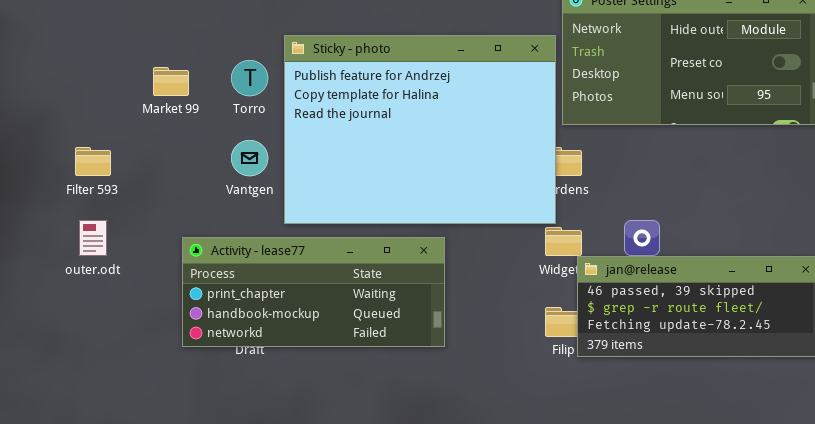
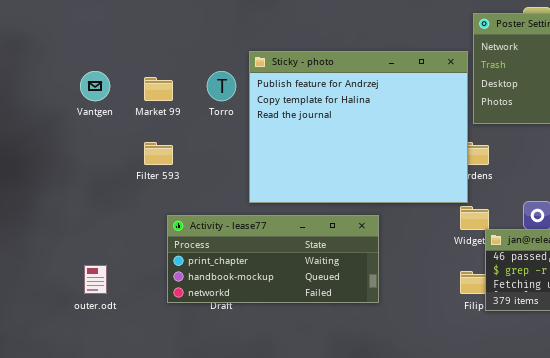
Vantgen: [231,140,268,176] -> [80,71,110,101], moved
Filter 593: [75,147,111,176] -> [144,142,173,165], moved
outer.odt: [79,220,107,256] -> [84,265,107,294], moved

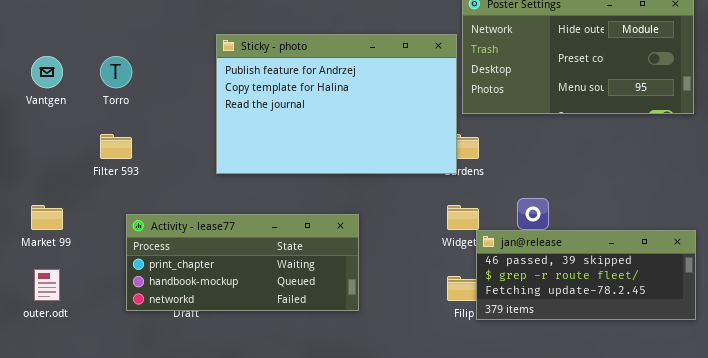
Sticky - photo: [249,51,468,203] -> [216,34,457,174], resized
Torro: [207,71,236,101] -> [100,56,132,88], moved
Market 99: [144,77,173,101] -> [31,205,63,230], moved

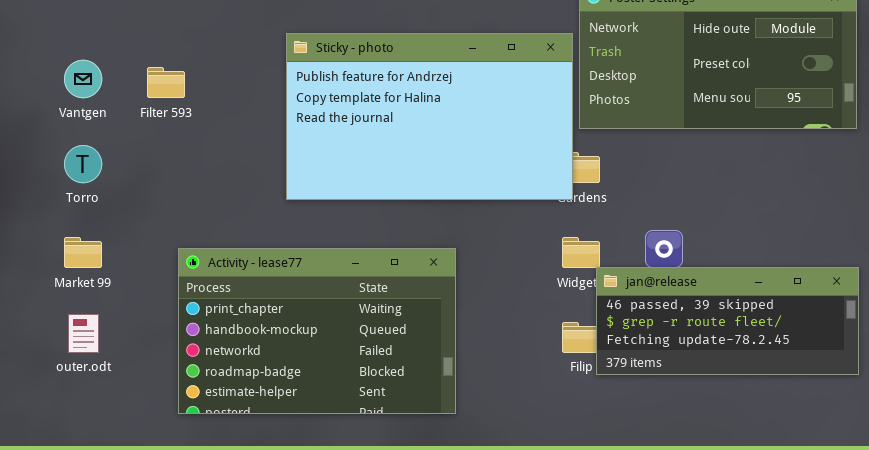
Torro: [100,56,132,88] -> [64,145,102,183], moved
Filter 593: [100,134,132,159] -> [147,67,185,98], moved
Activity - lease77: [126,214,359,311] -> [178,248,456,414], resized

